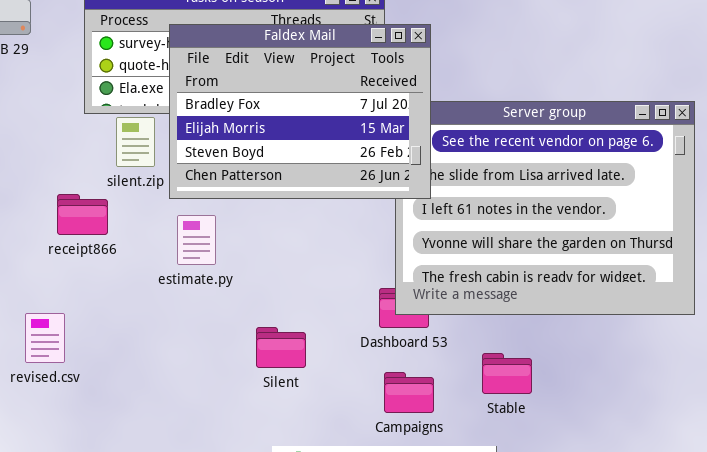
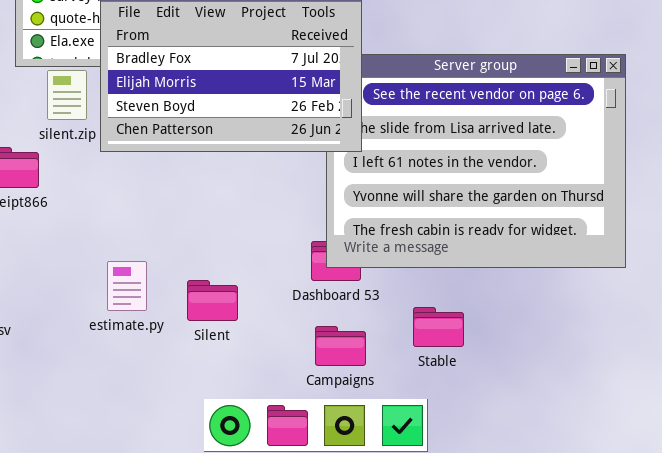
estimate.py: [177,215,216,265] -> [107,261,147,311], moved

